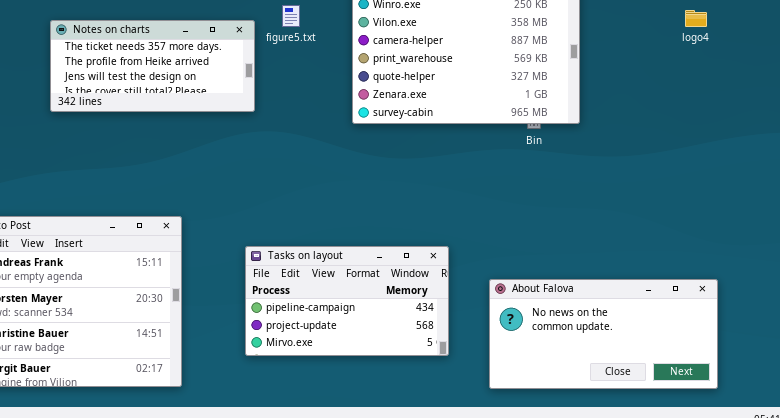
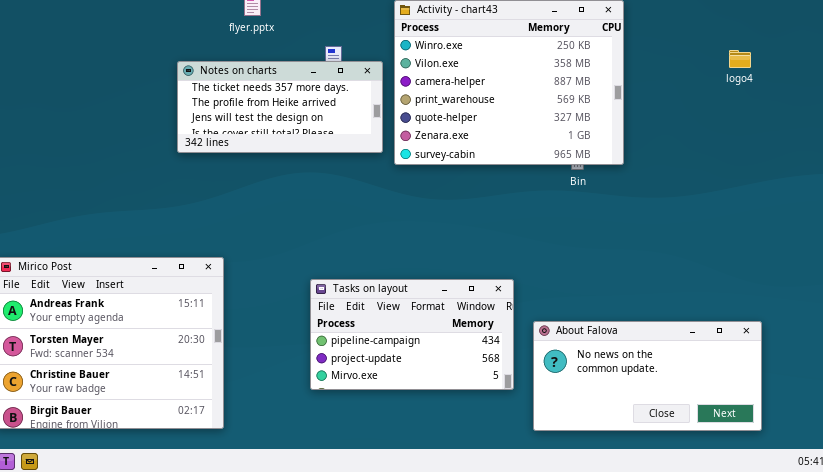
Notes on charts: [50,20,255,112] -> [177,61,383,153], moved
Tasks on layout: [245,246,449,356] -> [310,279,514,390], moved

